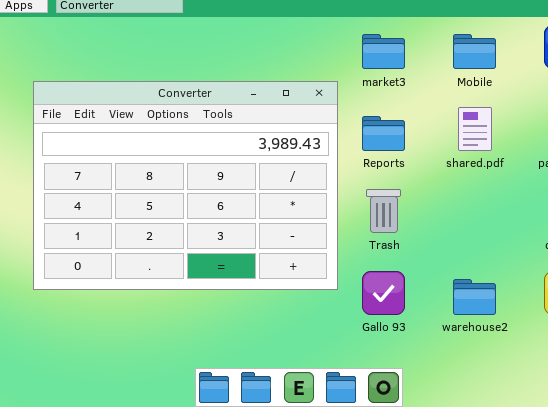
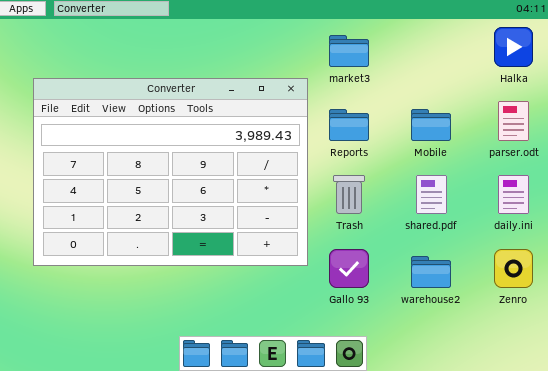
Mobile: [453,34,496,69] -> [411,109,451,141], moved
shared.pdf: [458,107,492,151] -> [416,175,447,214], moved

